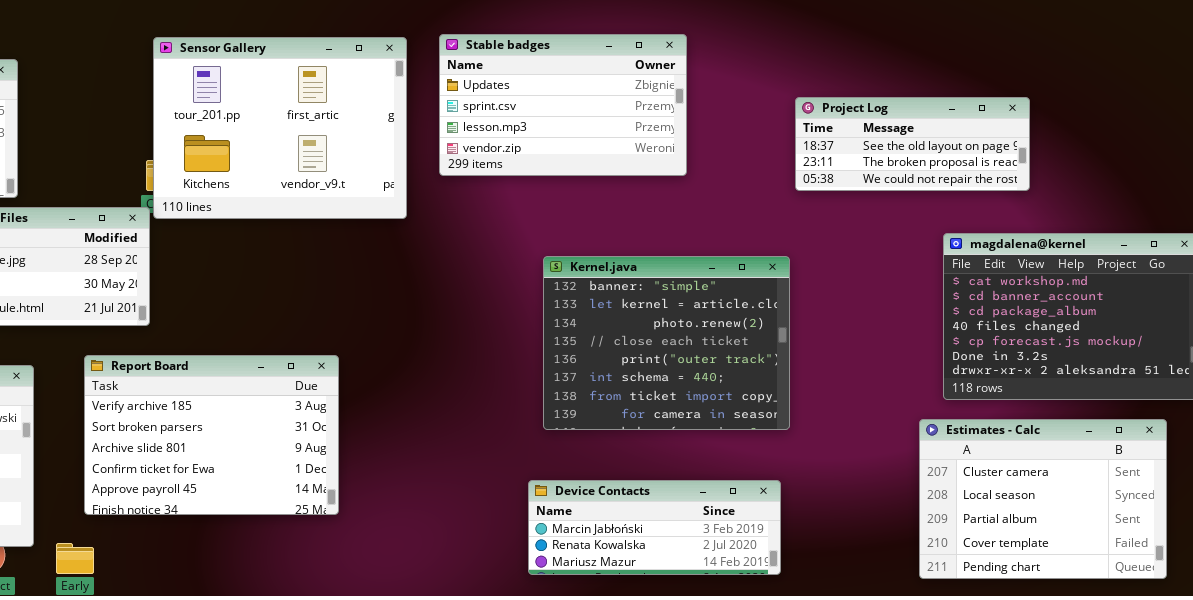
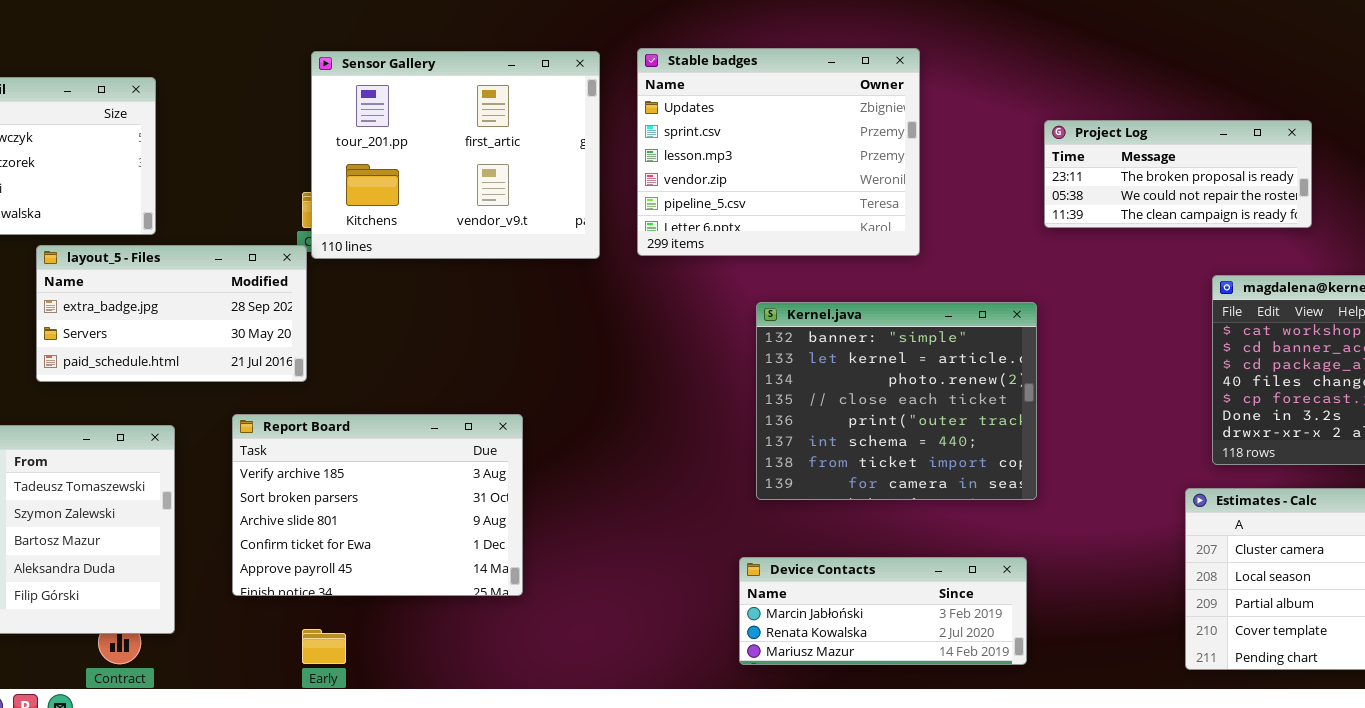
Stable badges: [439,34,687,176] -> [637,48,920,256], resized
Project Log: [795,97,1030,191] -> [1044,120,1312,228], scrolled down 1 row
Early: [56,543,94,574] -> [302,629,346,664], moved

